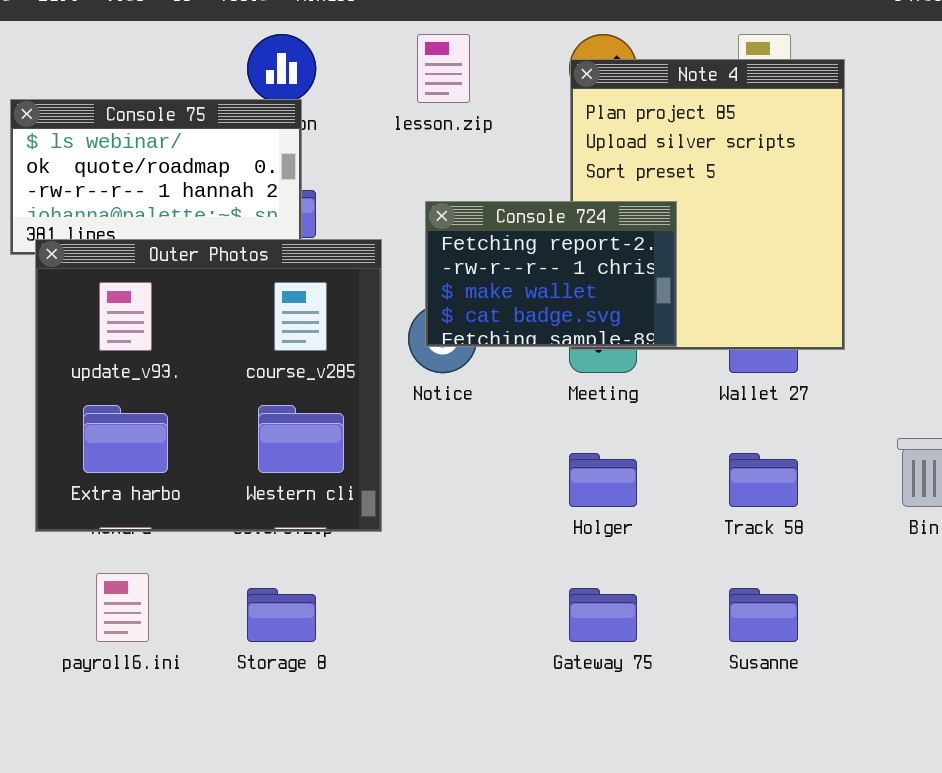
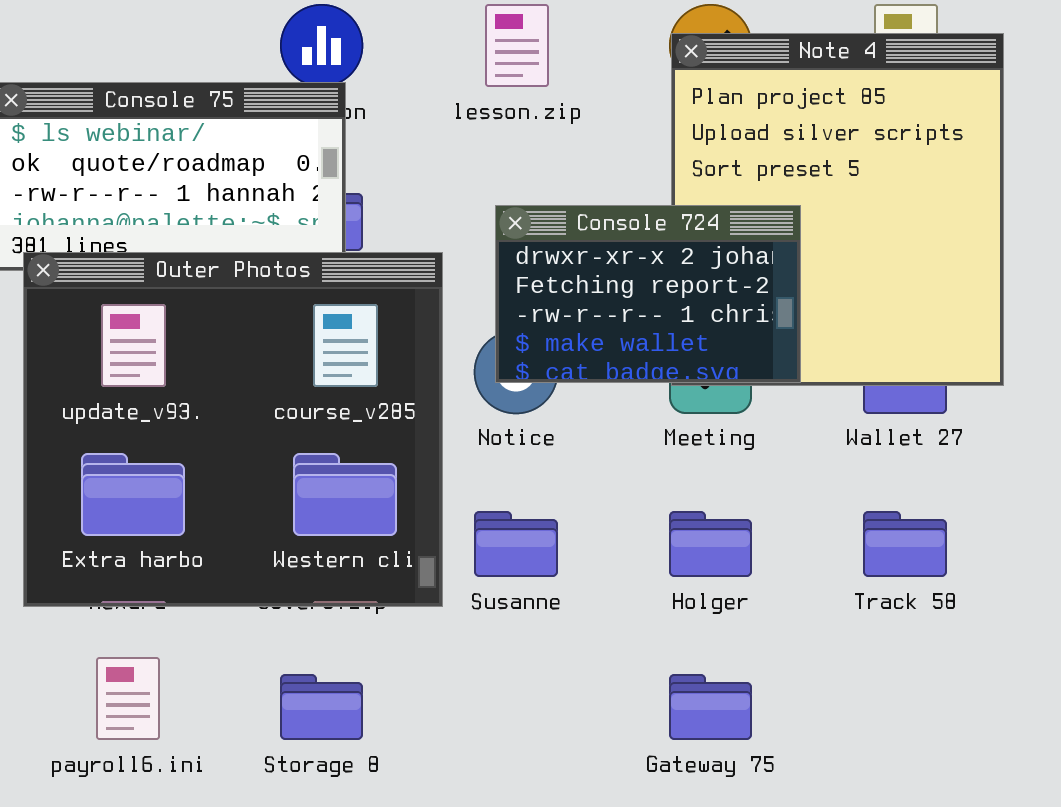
Console 724: [425,201,677,347] -> [495,205,801,383], scrolled up 1 row
Susanne: [729,588,798,642] -> [474,511,558,577], moved

